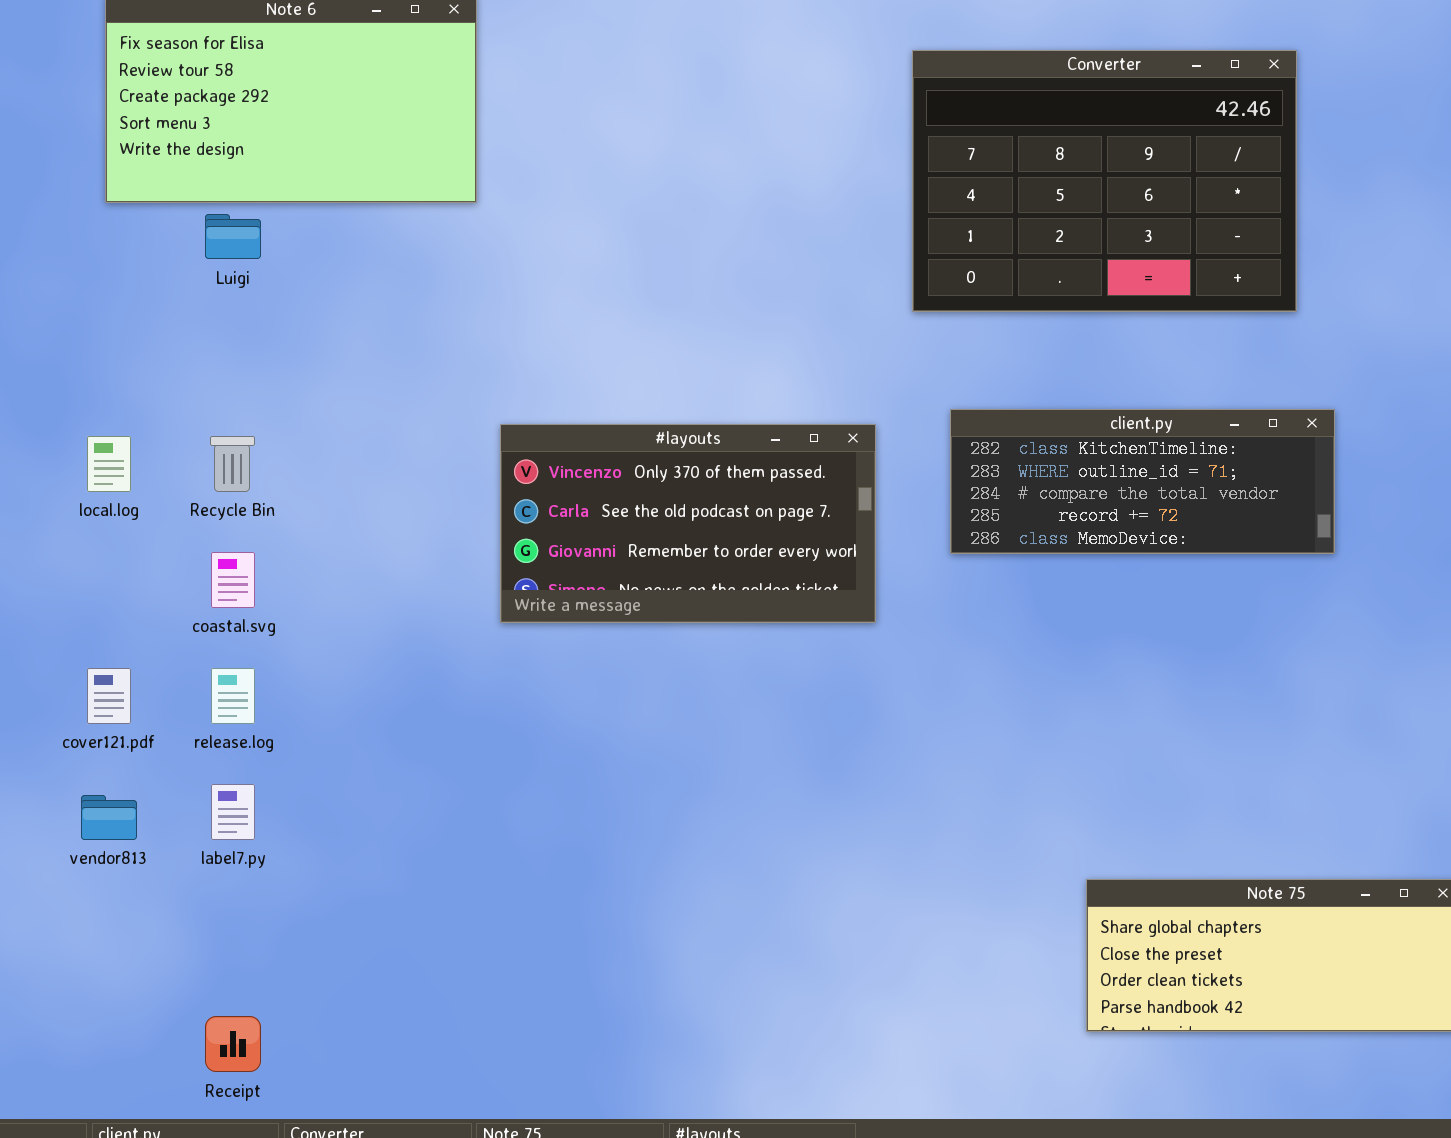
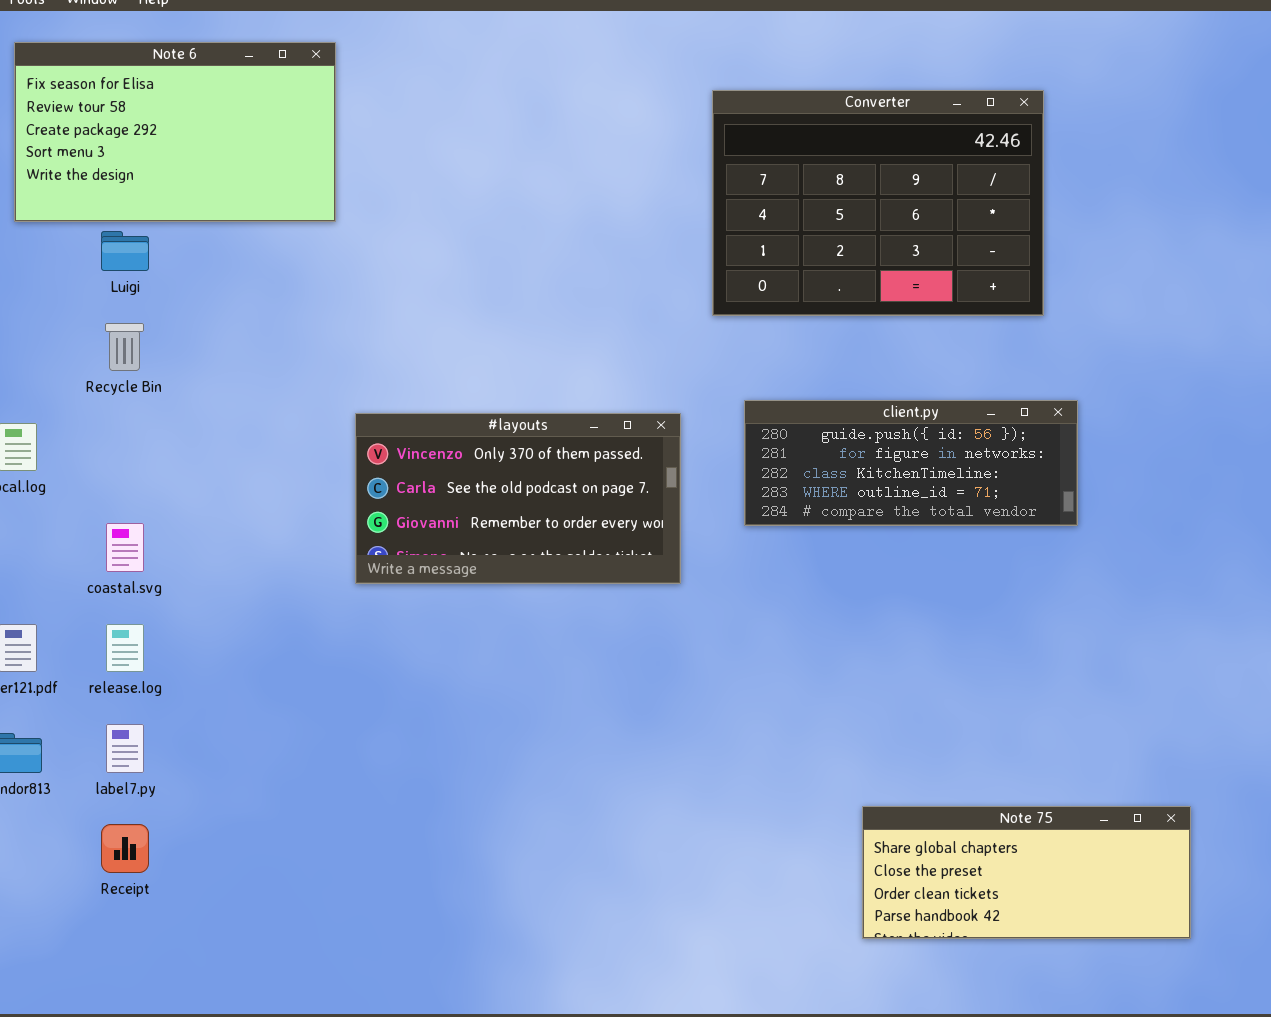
client.py: [950,409,1335,554] -> [744,400,1078,526], scrolled up 2 rows
Recycle Bin: [210,436,255,492] -> [105,323,144,371], moved
Receipt: [205,1016,261,1072] -> [101,824,149,873], moved

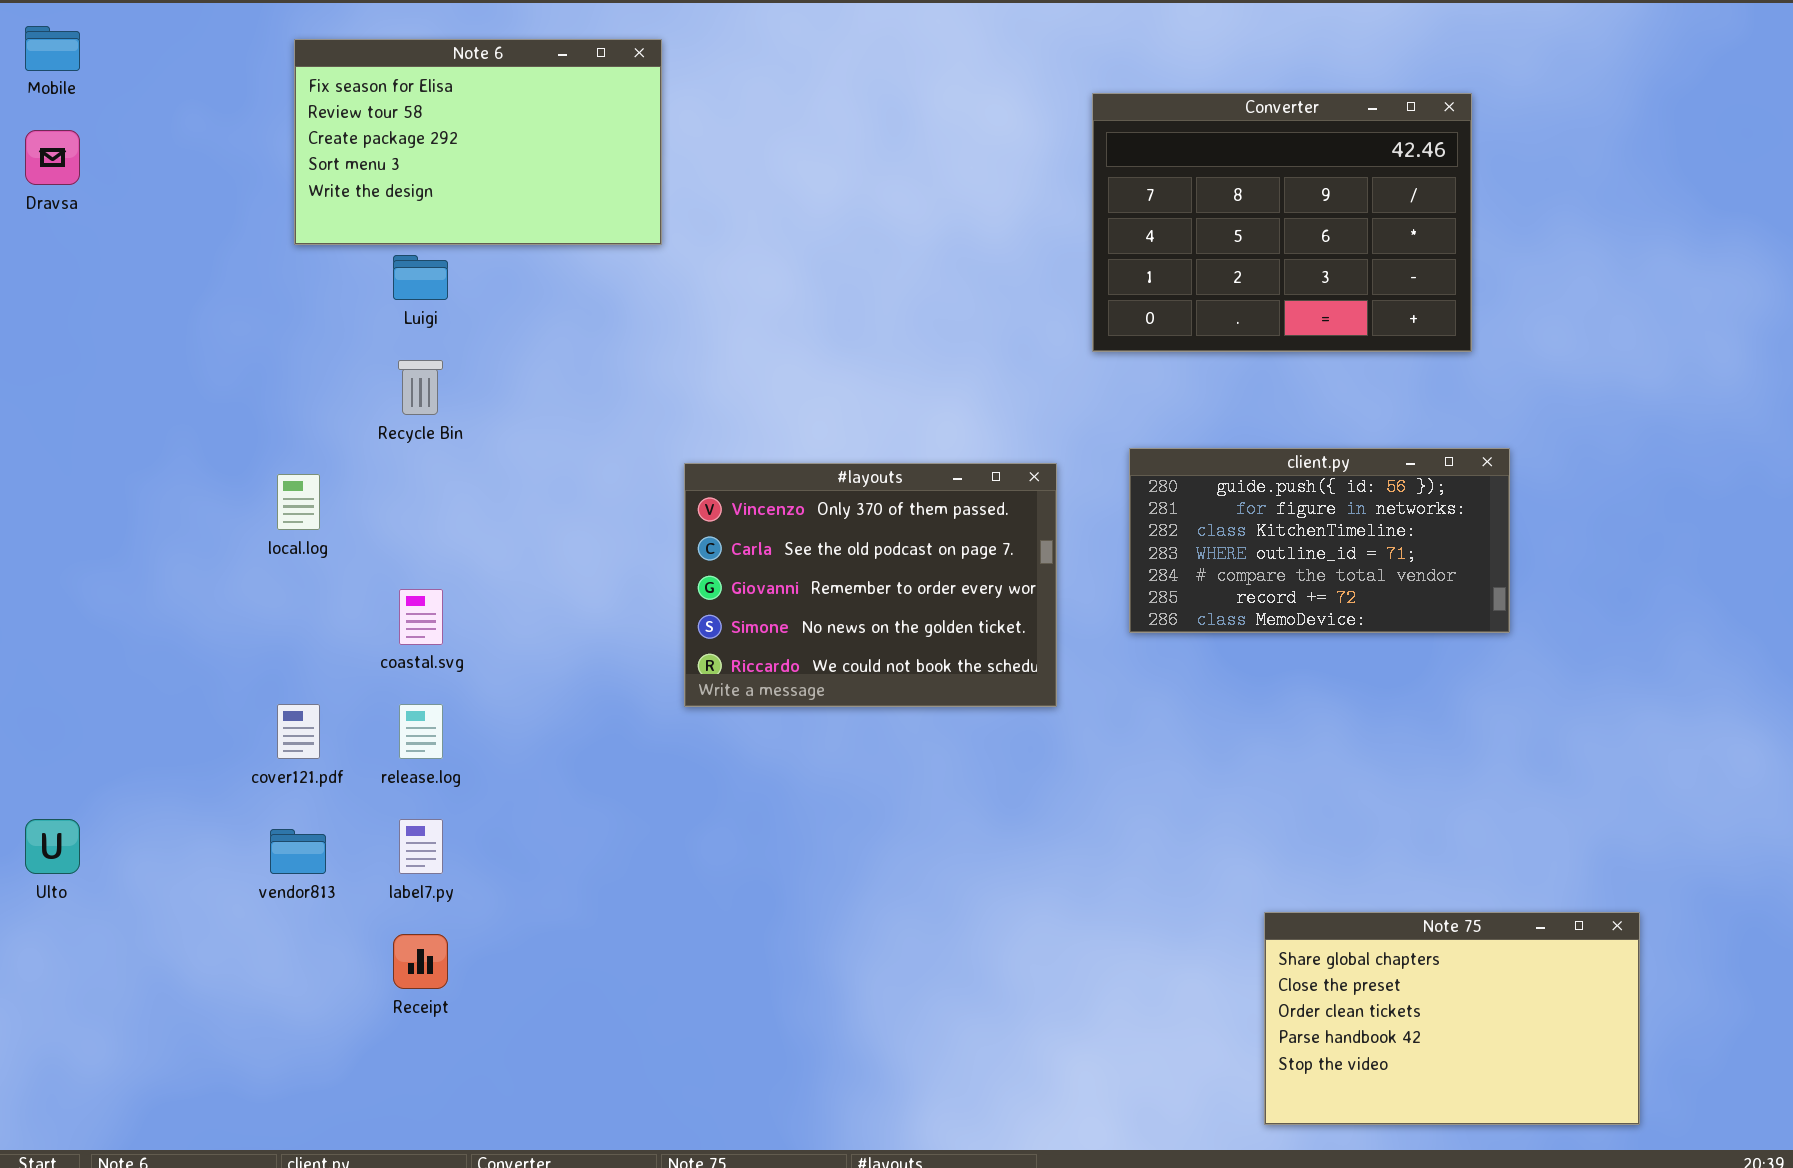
client.py: [744,400,1078,526] -> [1129,448,1510,633], resized
#layouts: [355,413,681,584] -> [684,463,1057,707], resized
Note 75: [862,806,1191,939] -> [1264,912,1640,1125], resized

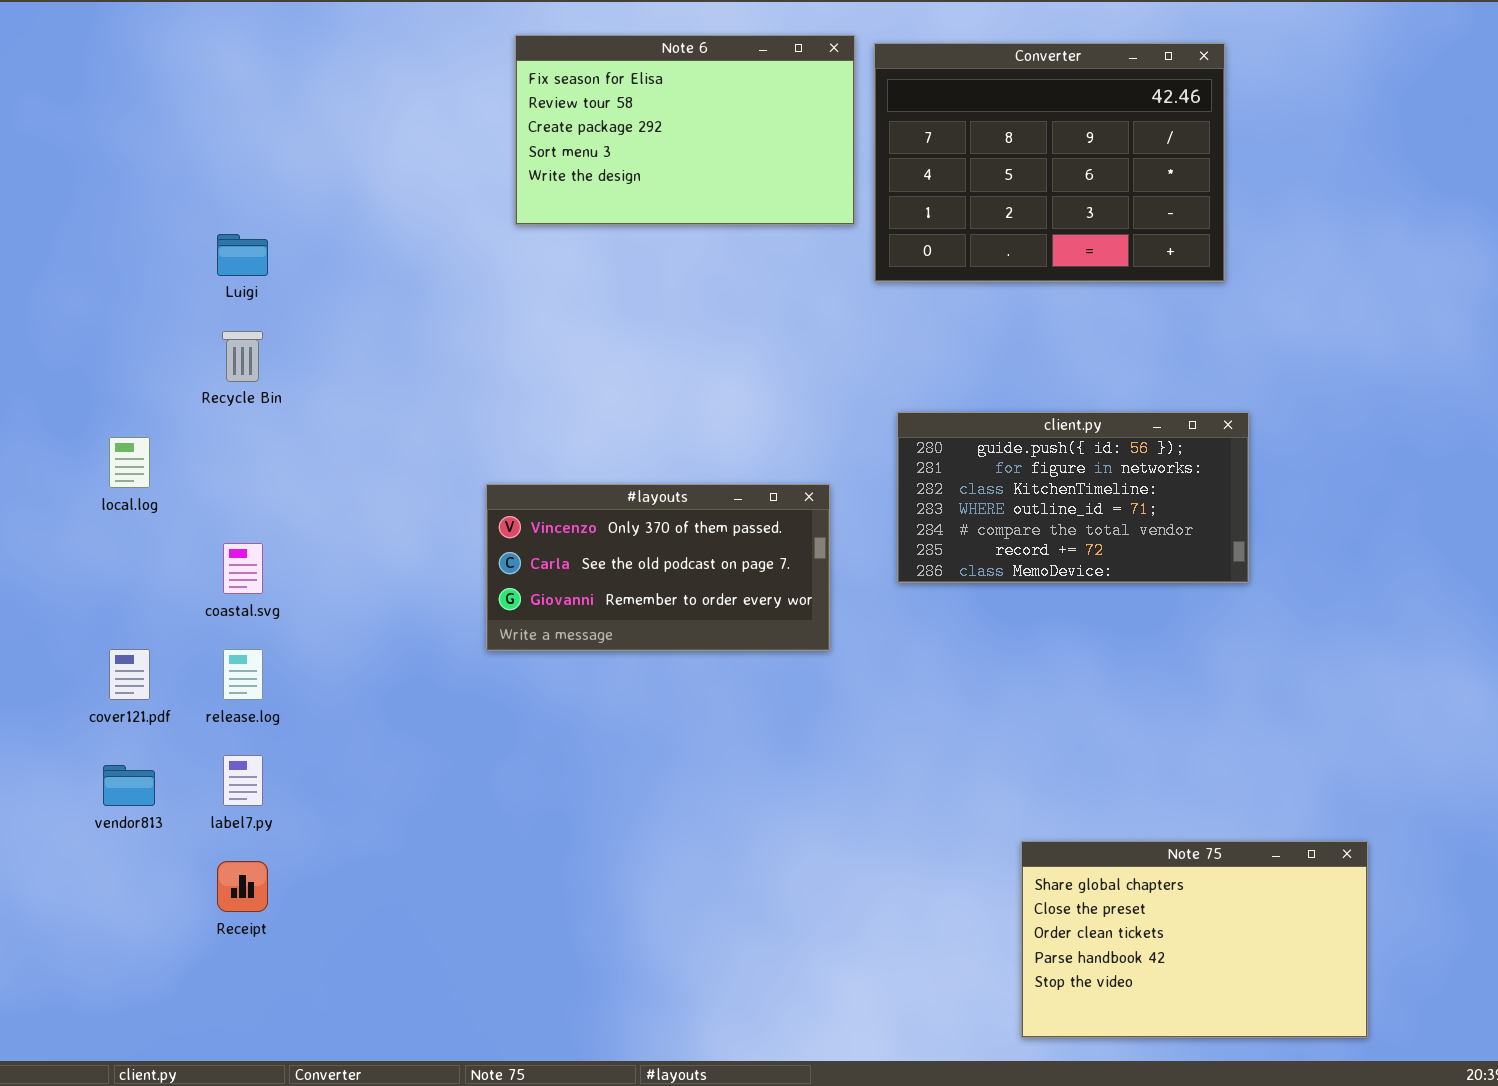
Note 6: [294,39,662,245] -> [515,35,855,225], moved
Converter: [1092,93,1472,352] -> [874,43,1225,282], moved
#layouts: [684,463,1057,707] -> [486,484,830,651], resized

